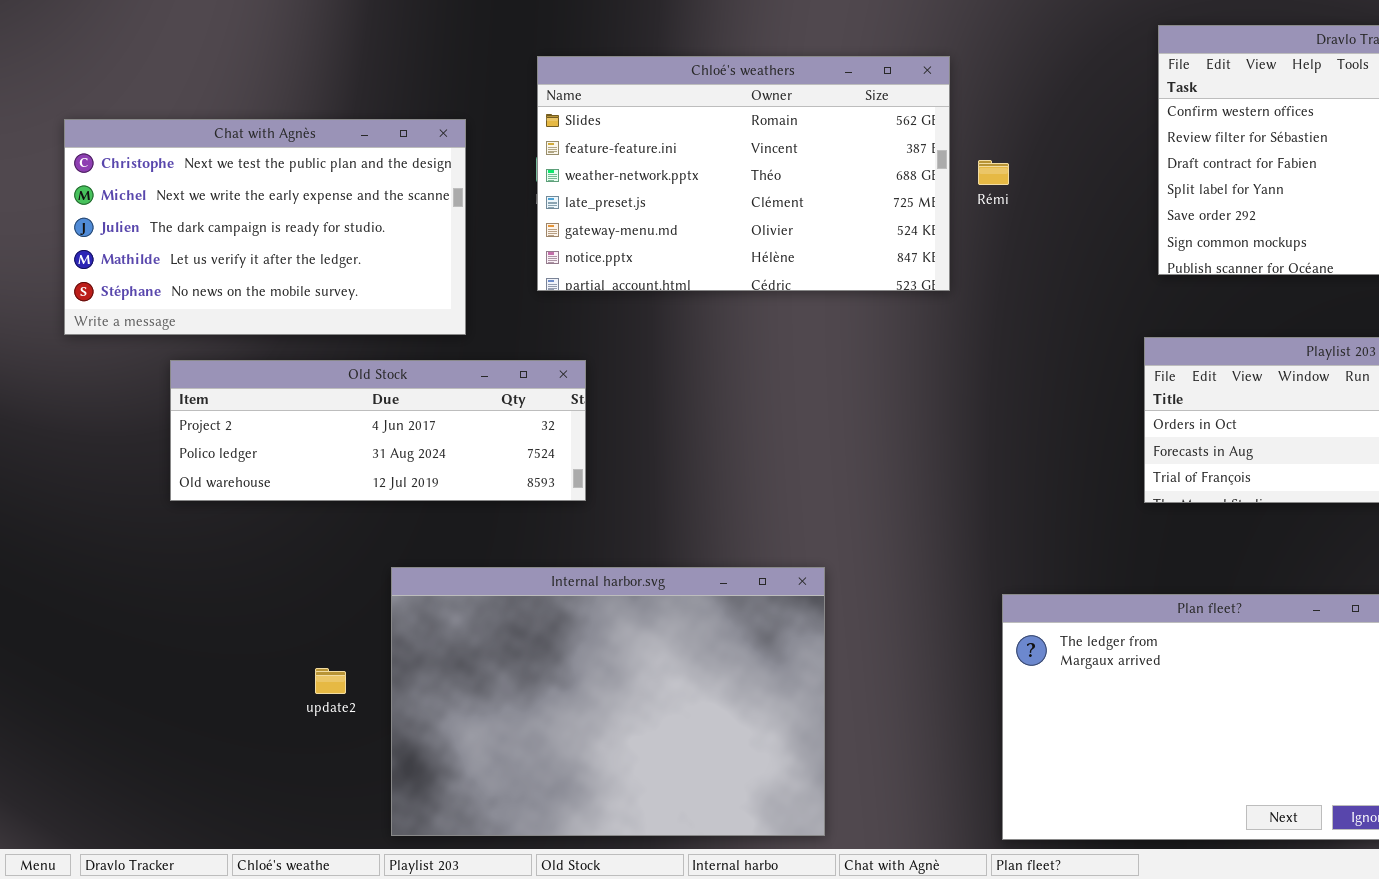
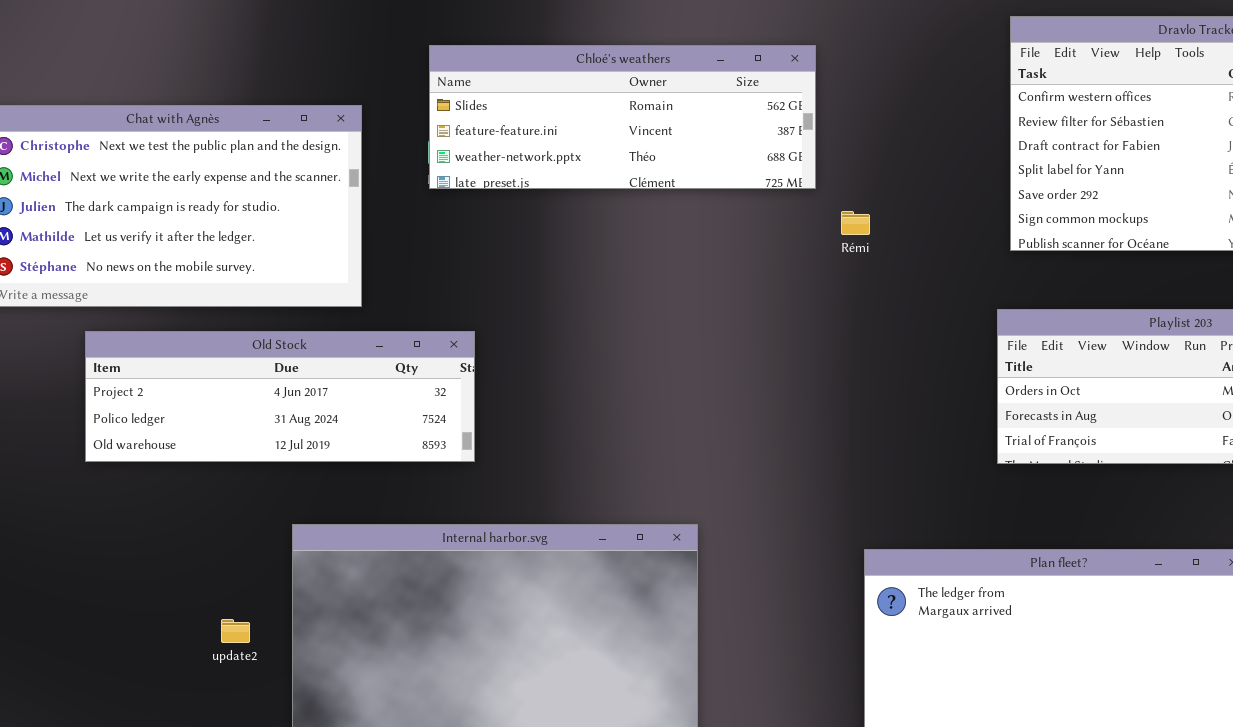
Chloé's weathers: [537,56,950,291] -> [429,45,816,189], resized
Rémi: [978,160,1009,185] -> [841,211,870,235], moved

